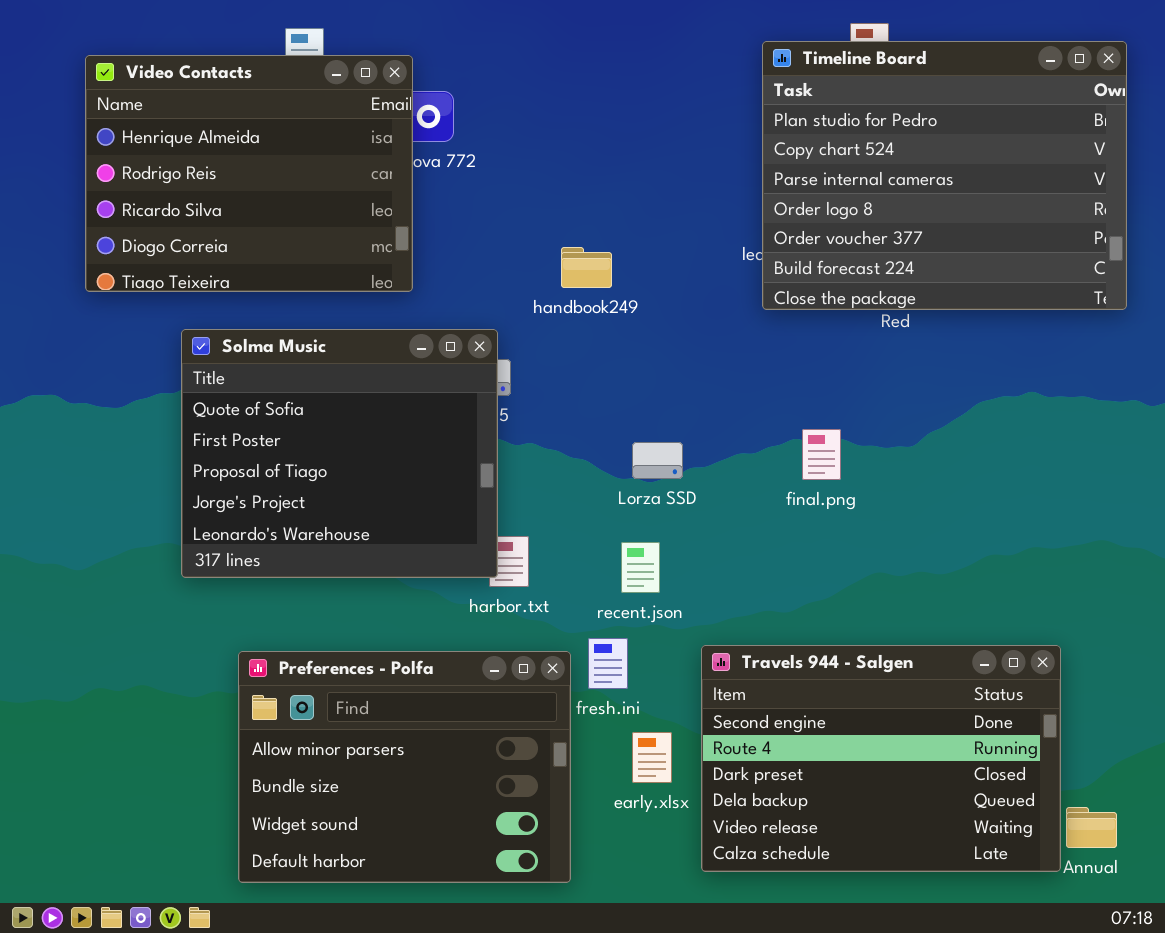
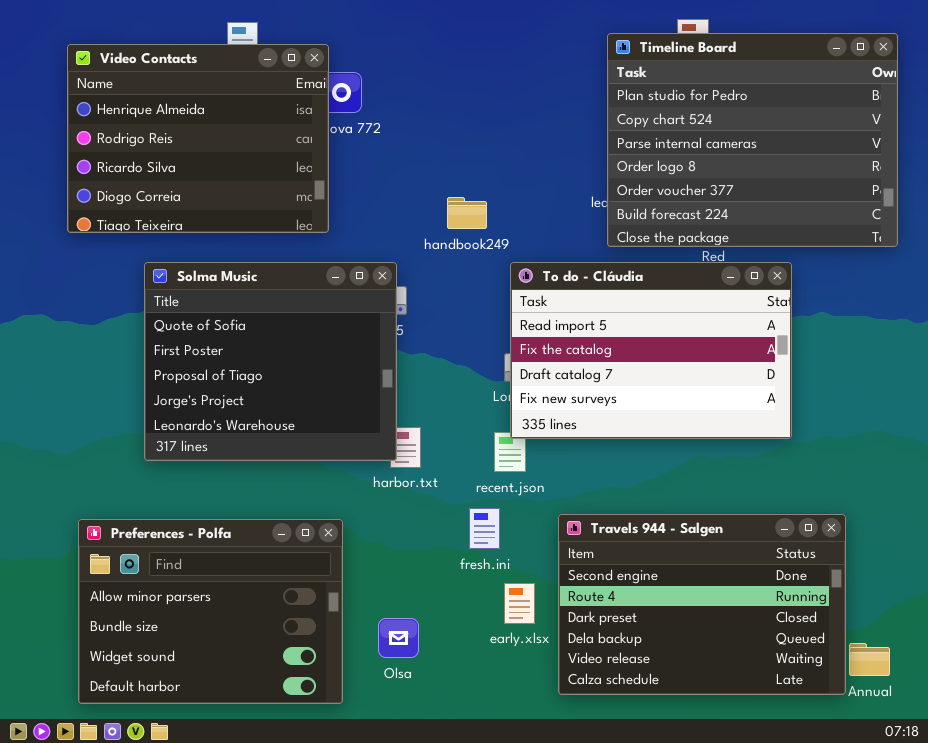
To do - Cláudia: none -> [510,262,792,439], opened
Preferences - Polfa: [238,651,571,883] -> [78,519,343,704], moved

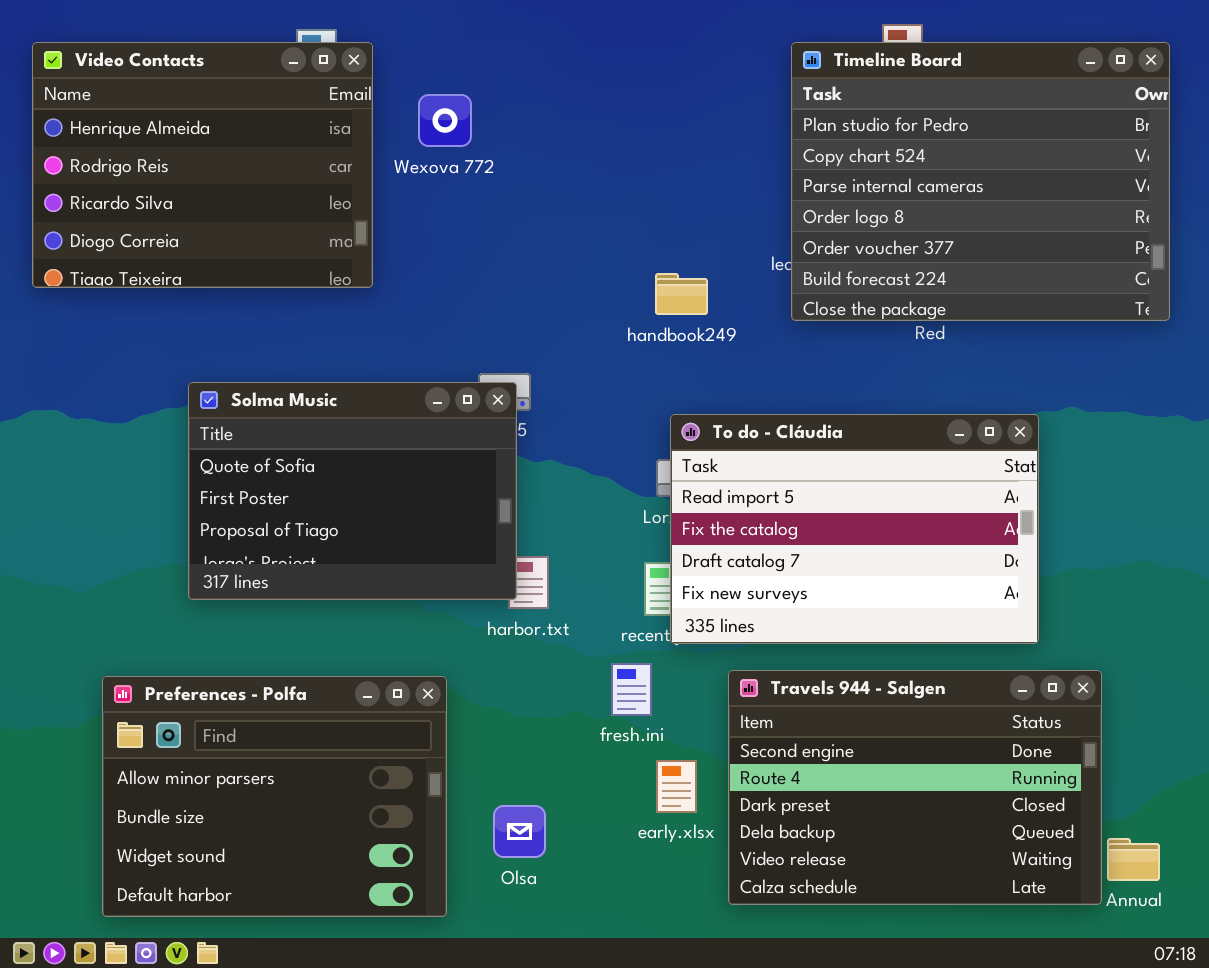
Video Contacts: [67,44,329,233] -> [32,42,373,288], moved
handbook249: [447,197,487,229] -> [655,273,708,315], moved
Solma Music: [144,262,397,461] -> [188,382,517,600], resized
To do - Cláudia: [510,262,792,439] -> [670,414,1039,644], moved

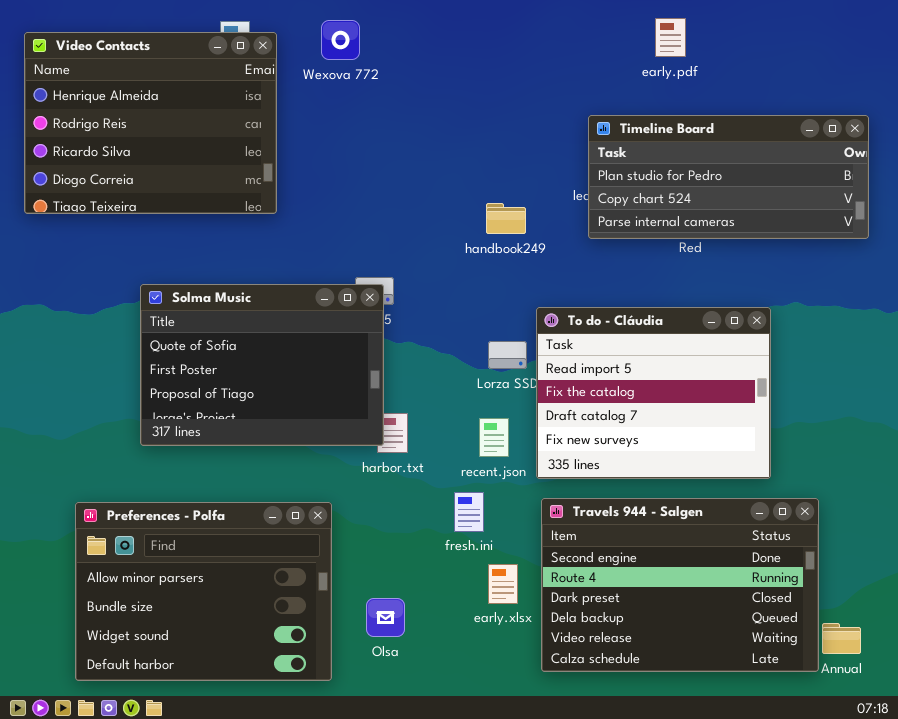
Timeline Board: [791,42,1170,321] -> [588,115,869,239], resized
Wexova 772: [418,94,472,147] -> [321,20,360,60], moved
To do - Cláudia: [670,414,1039,644] -> [536,307,771,479], resized

